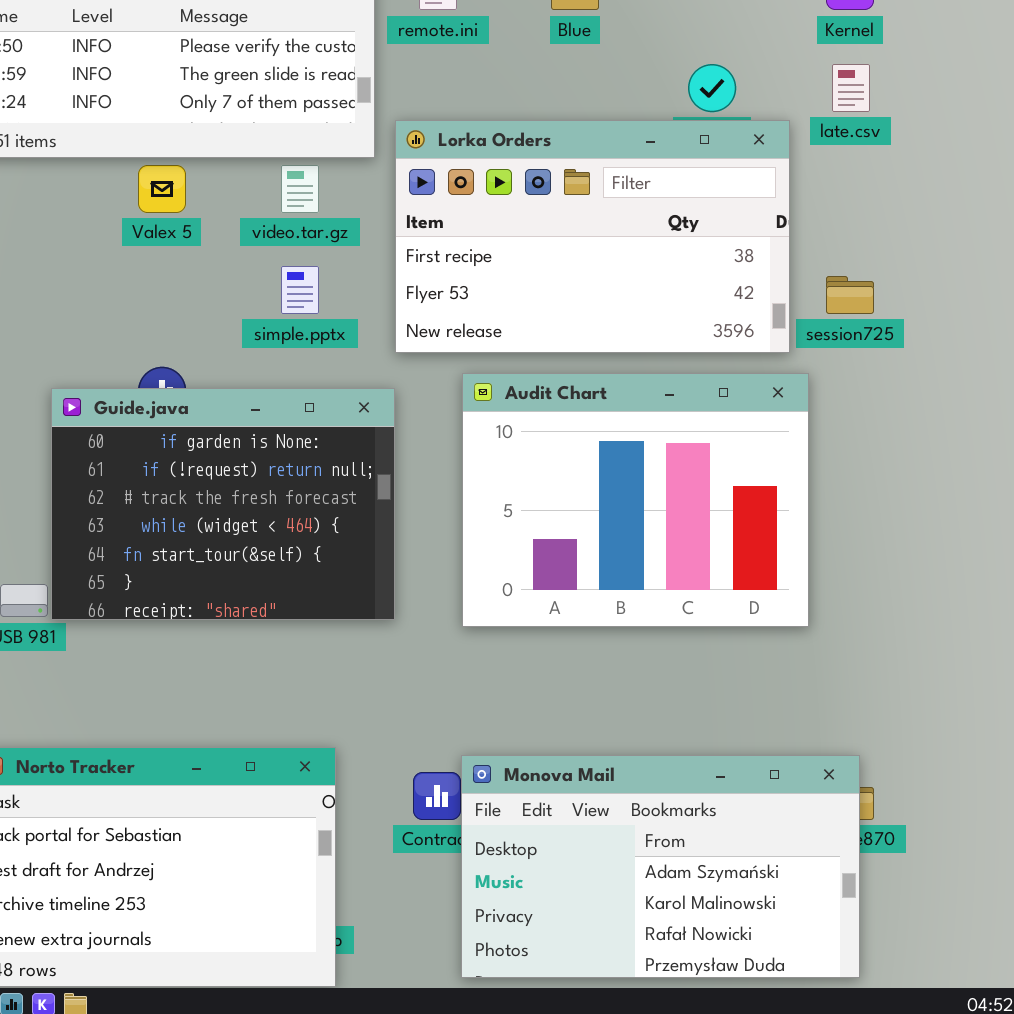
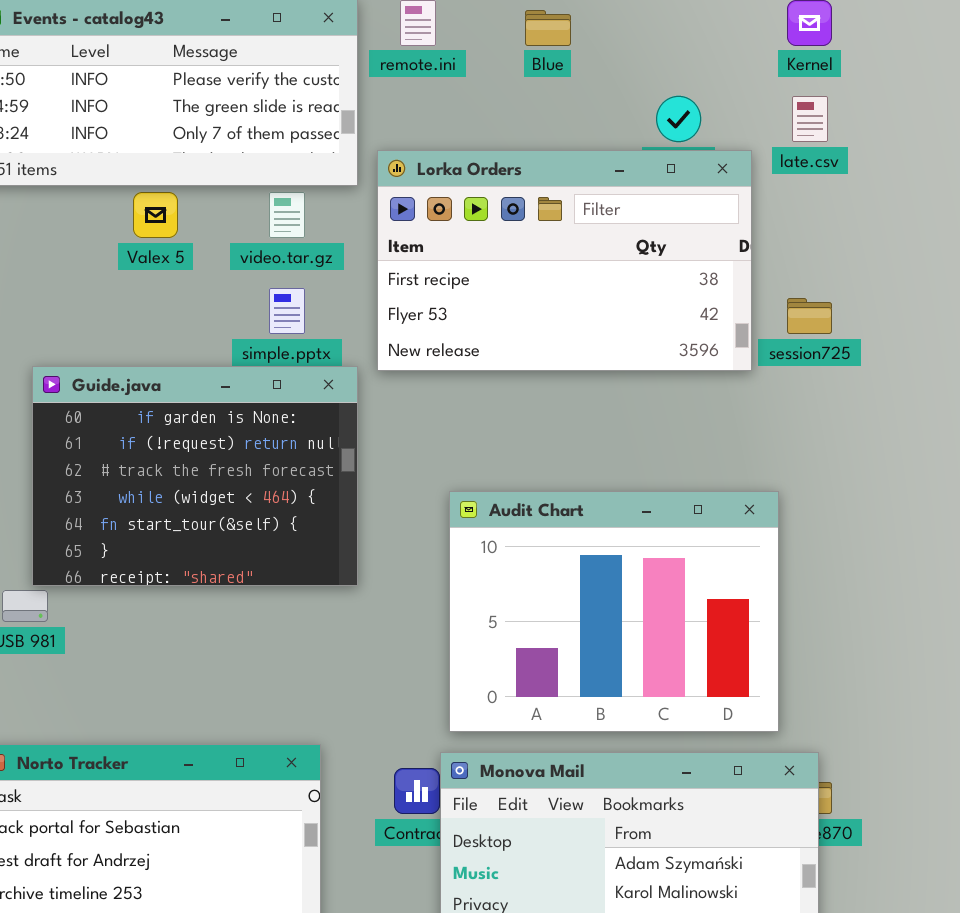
Audit Chart: [462,373,809,627] -> [449,491,779,732], moved
Guide.java: [51,388,395,620] -> [32,366,358,586], moved

